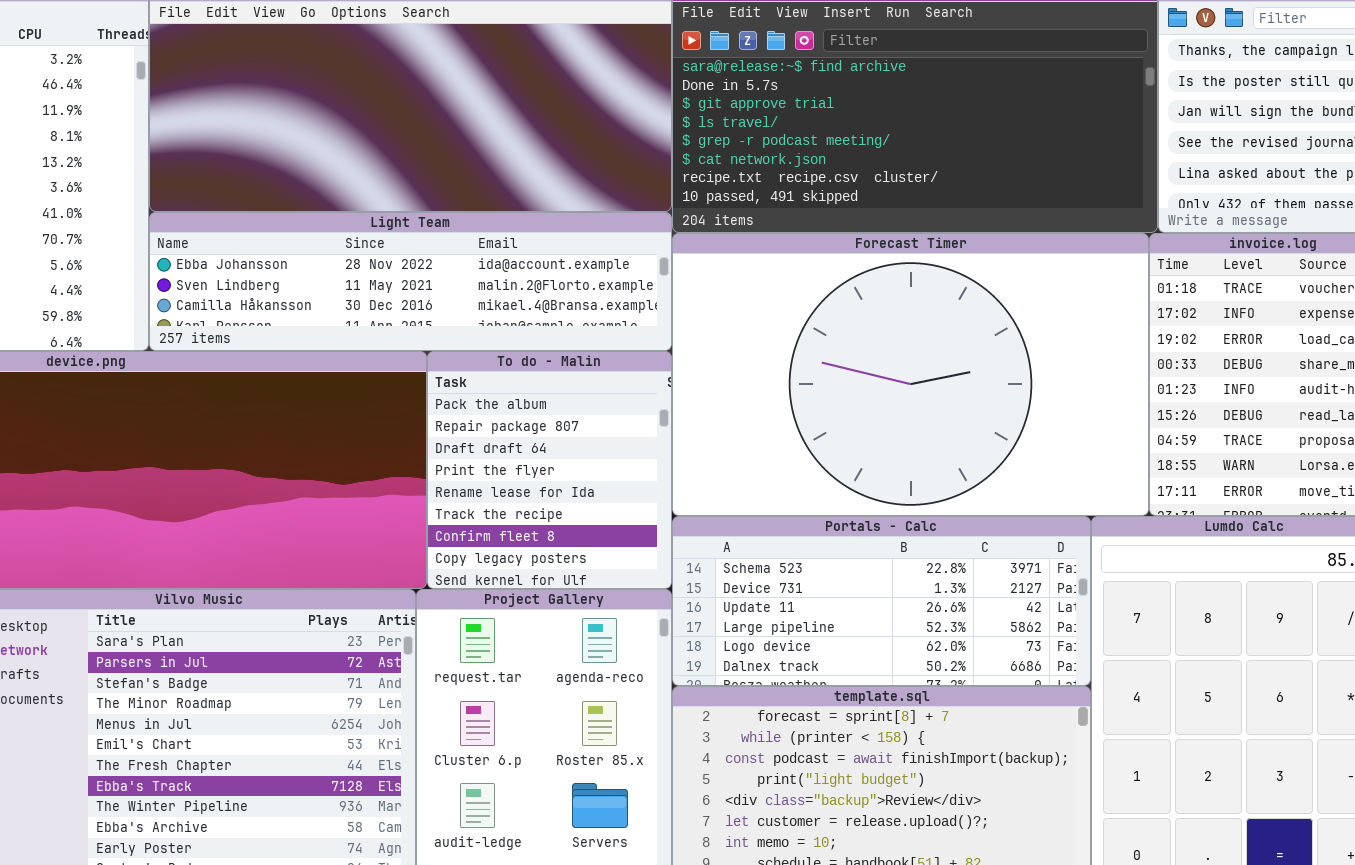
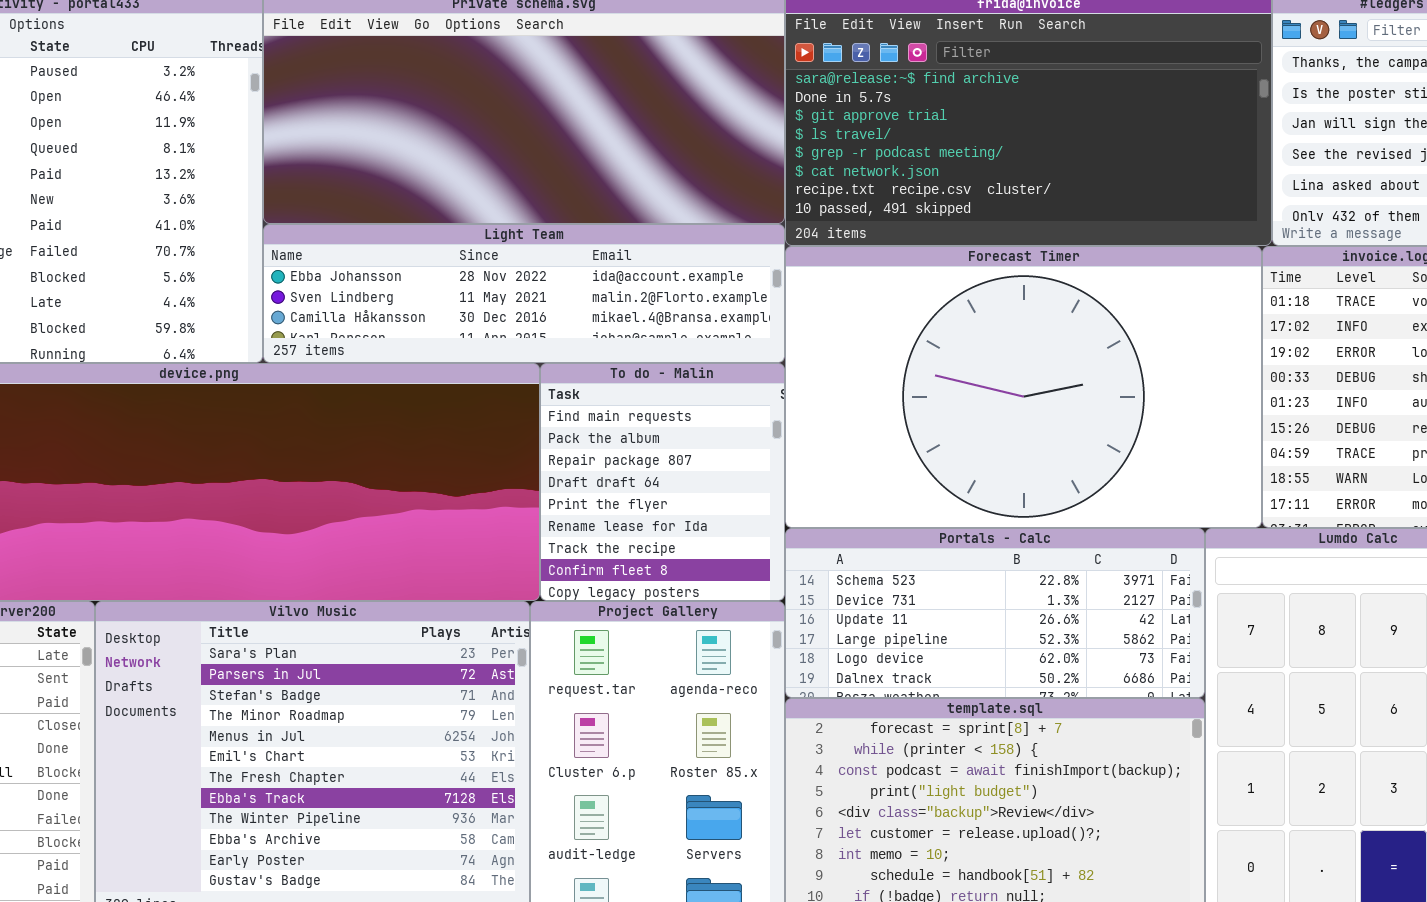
To do - Malin: [427,351,672,589] -> [540,363,785,601], scrolled up 1 row

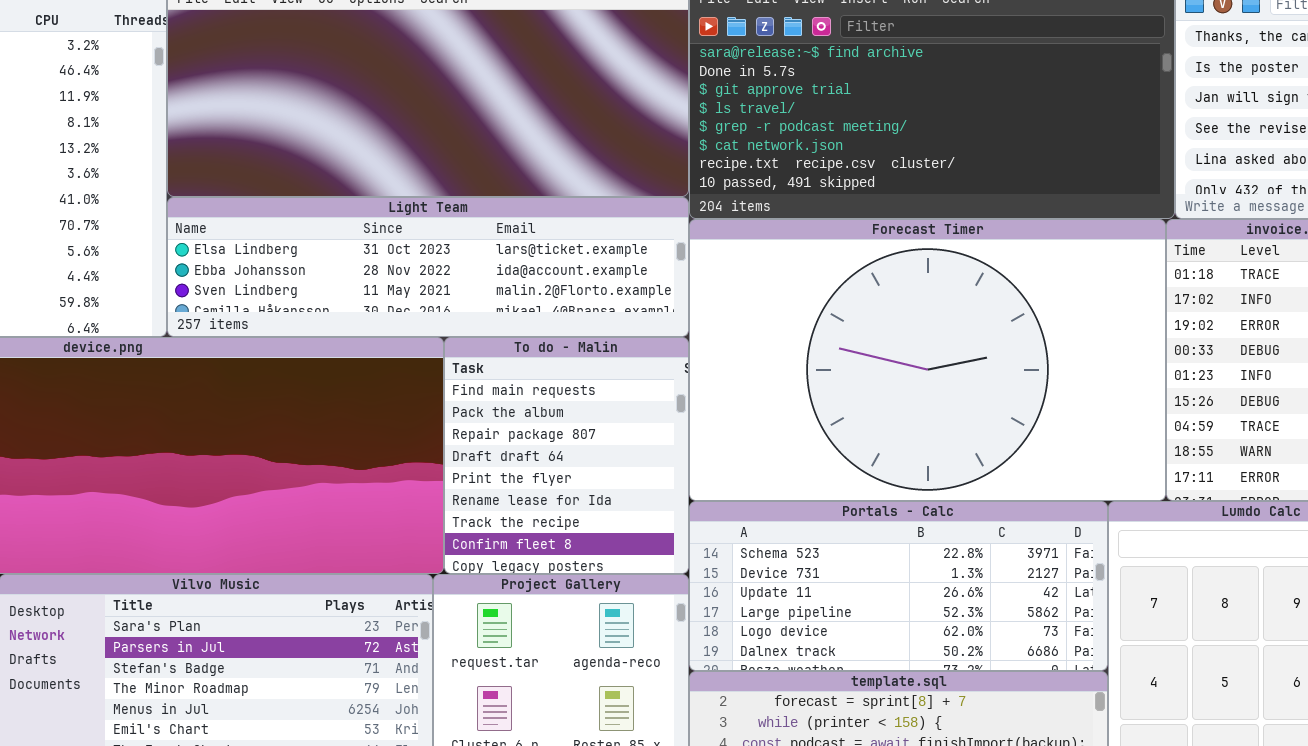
Light Team: [263,224,785,363] -> [167,197,689,337], scrolled up 1 row

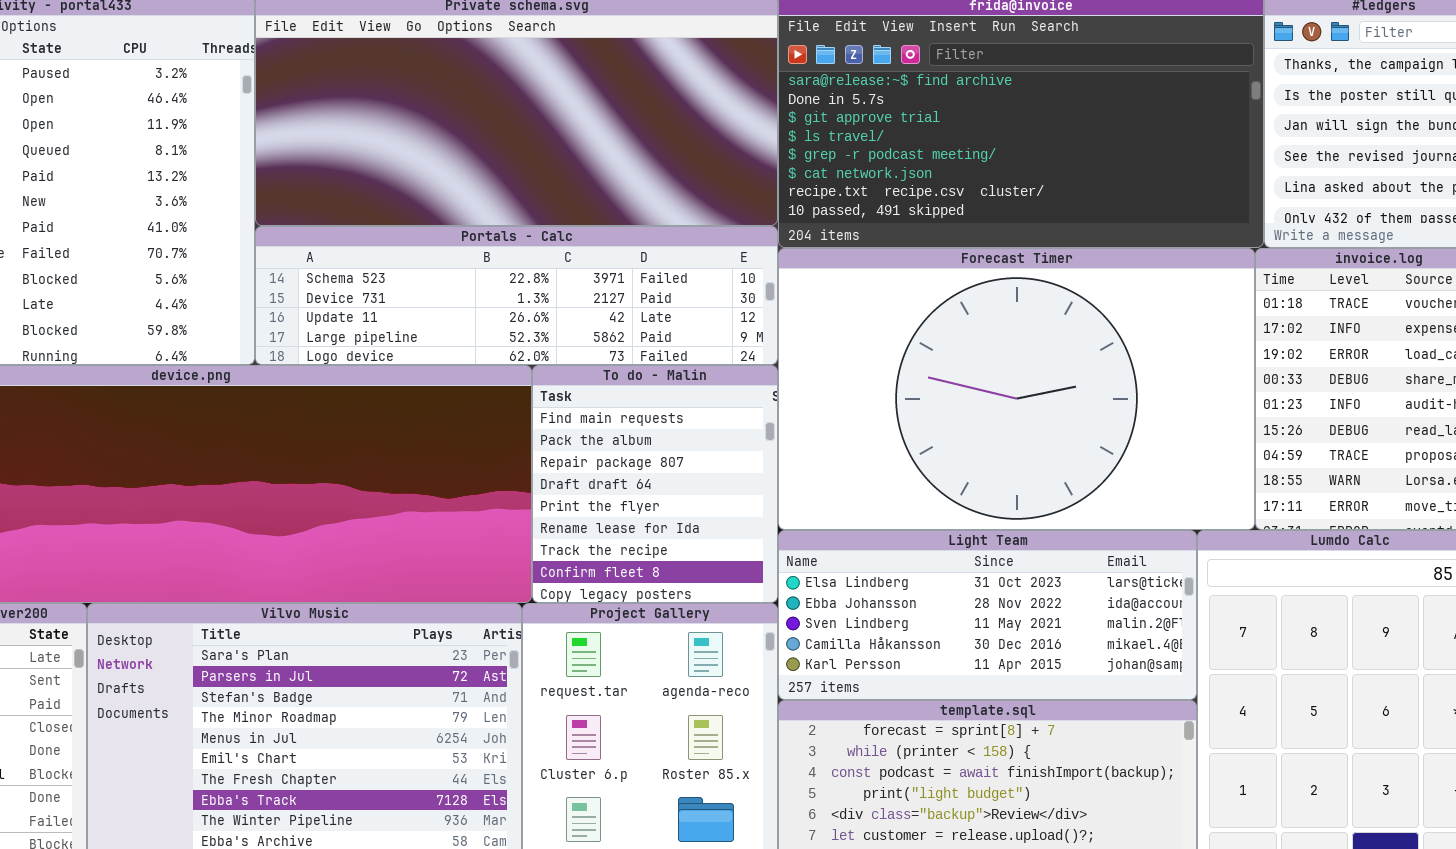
Light Team: [167,197,689,337] -> [778,530,1197,700], moved, resized
Portals - Calc: [689,501,1108,671] -> [255,226,778,365], moved, resized

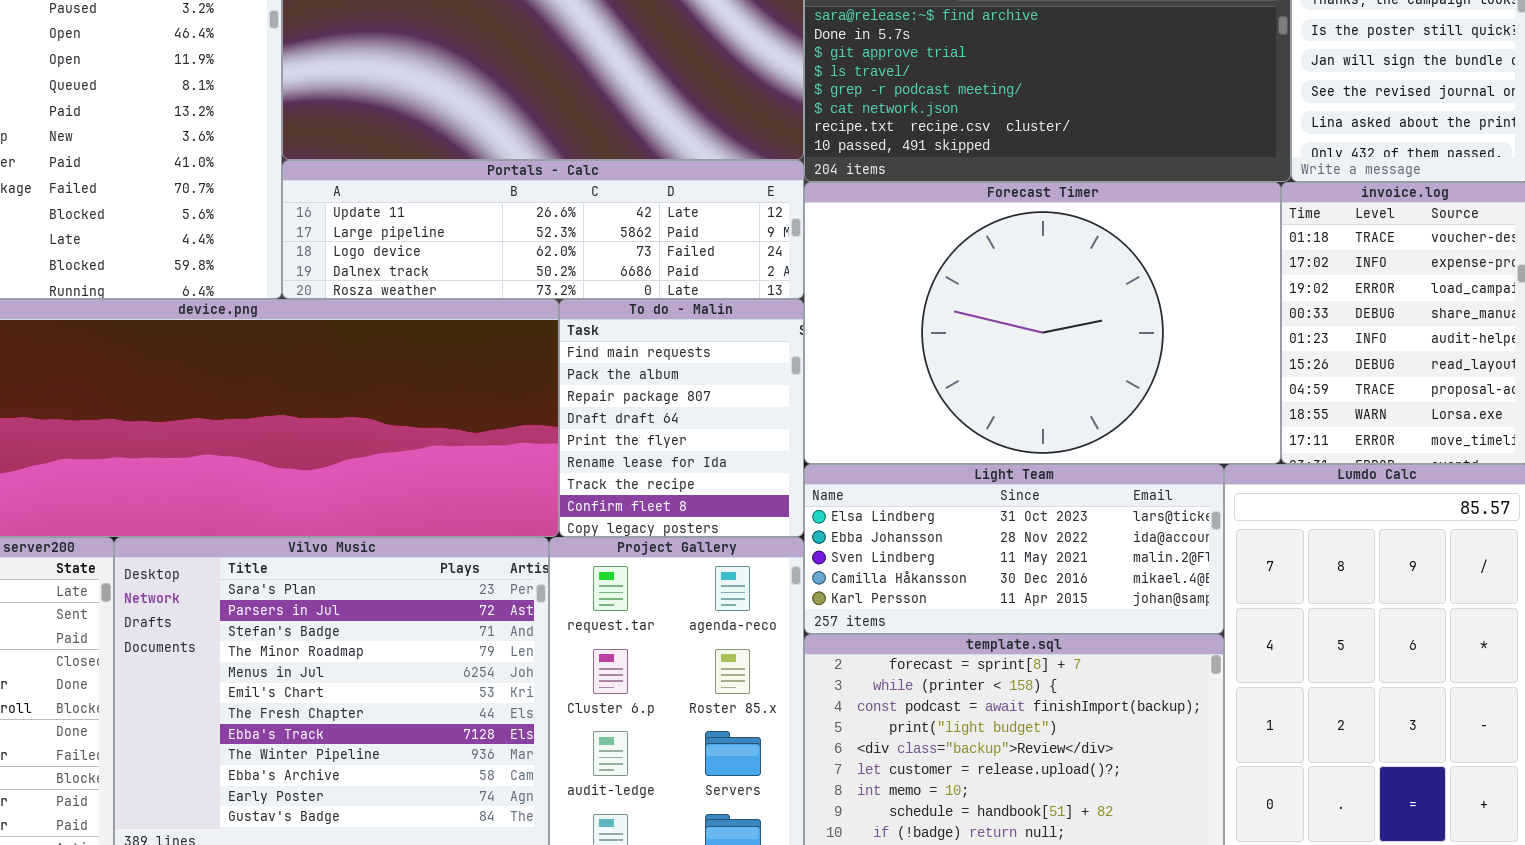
Portals - Calc: [255,226,778,365] -> [282,160,804,299], scrolled down 2 rows

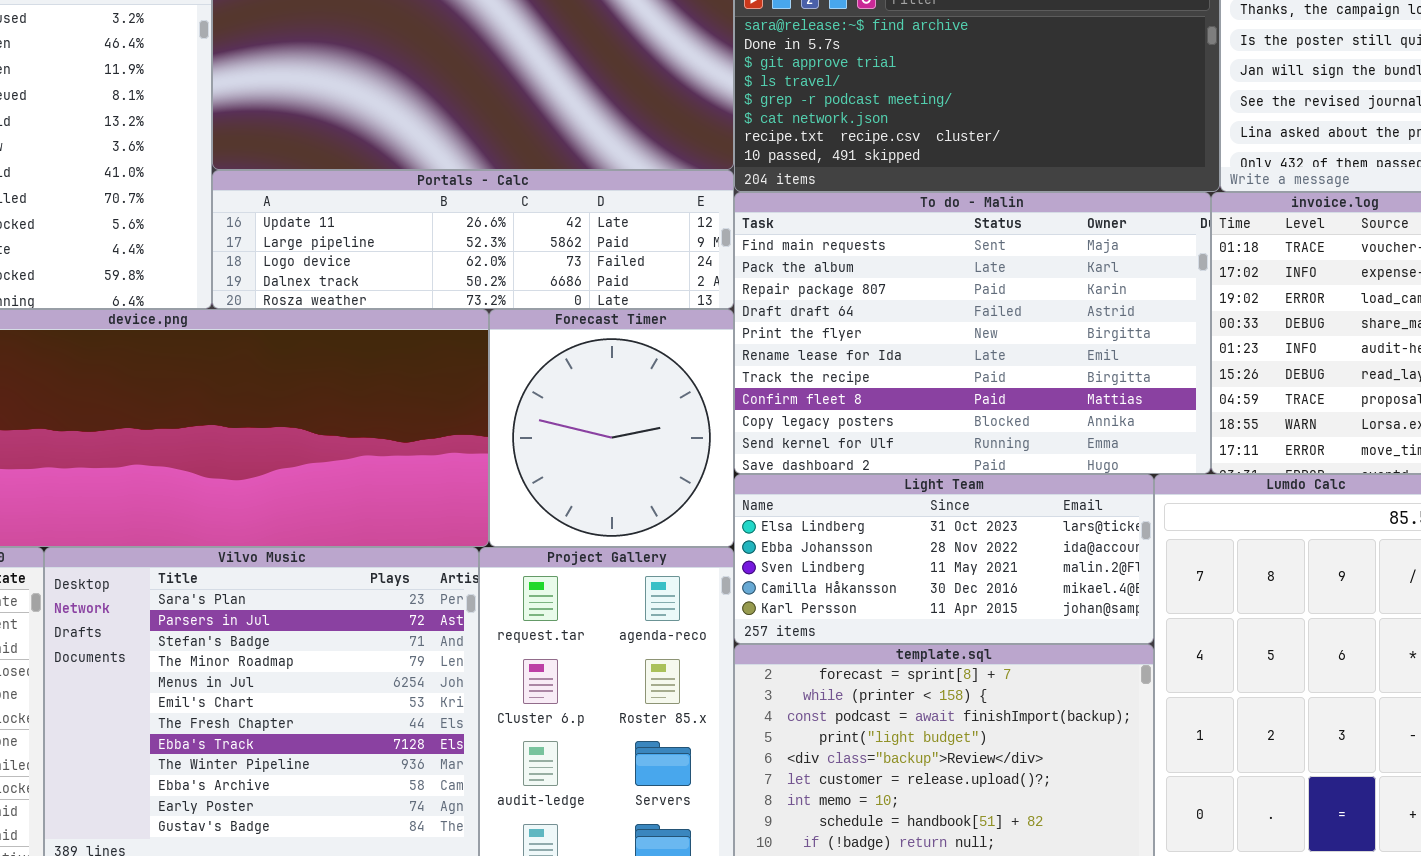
Forecast Timer: [804,182,1281,464] -> [489,309,734,547], moved, resized
To do - Malin: [559,299,804,537] -> [734,192,1211,474], moved, resized

